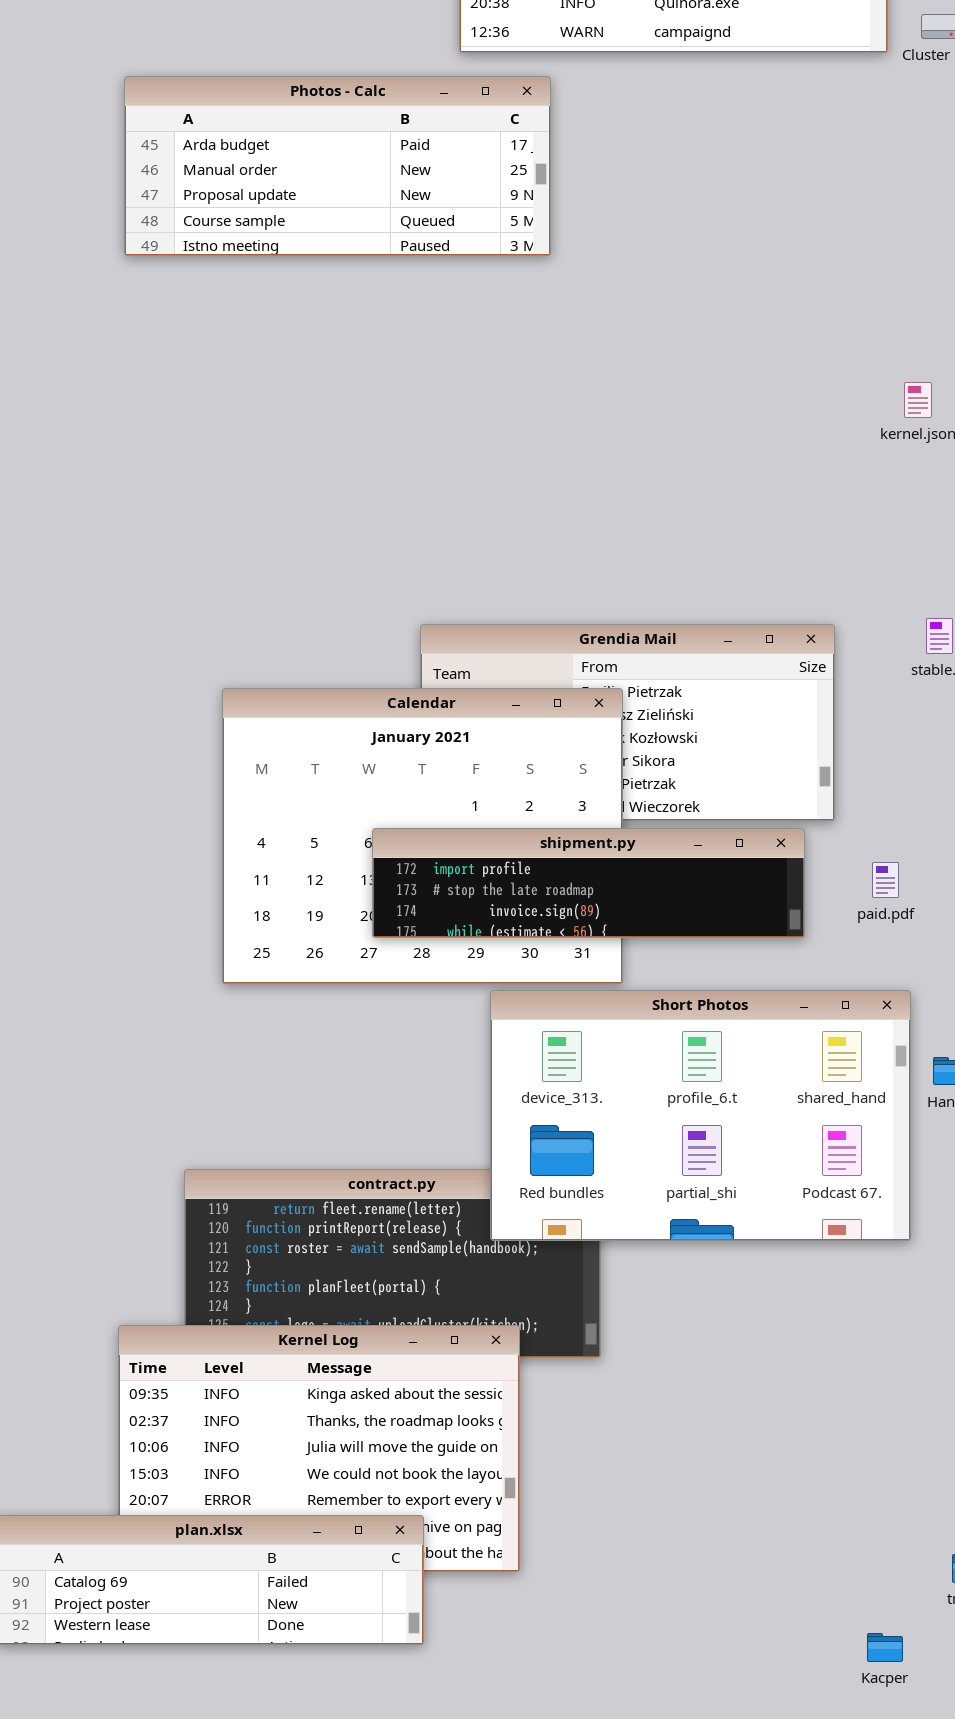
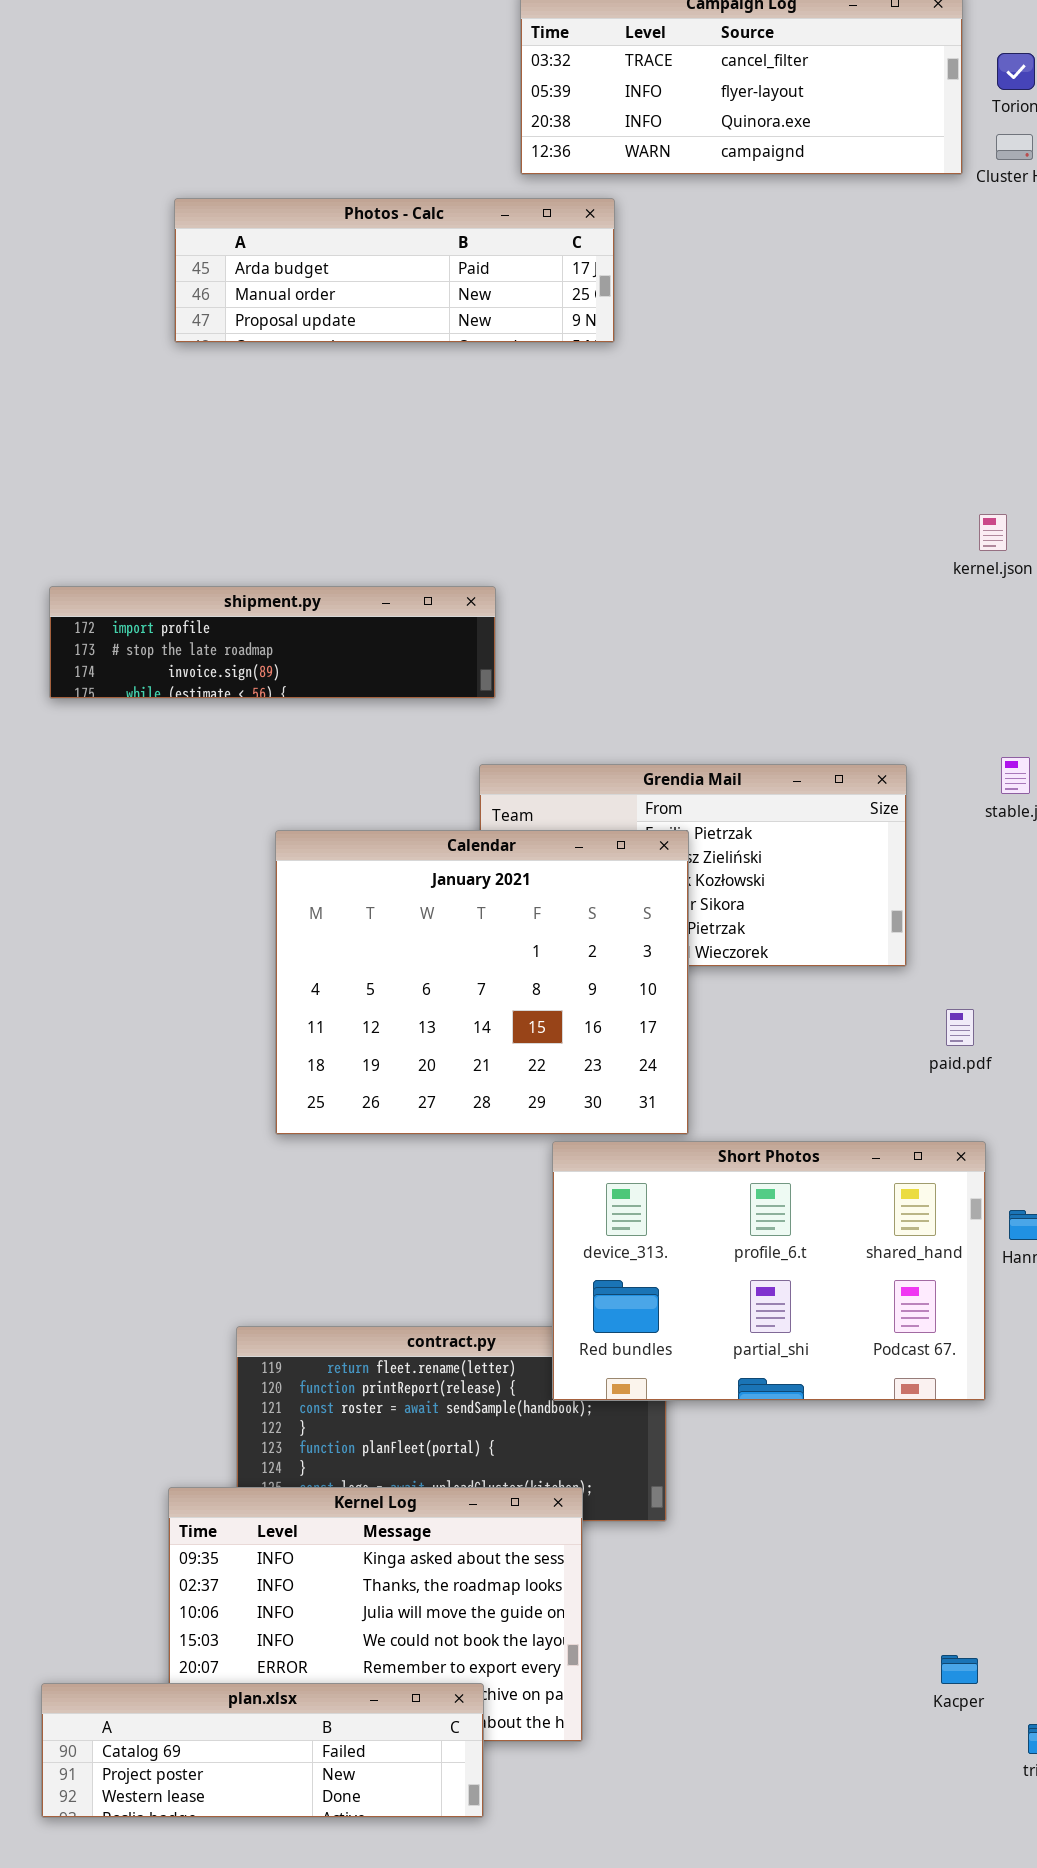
Photos - Calc: [124,76,551,256] -> [174,198,615,343], resized
shipment.py: [372,828,805,938] -> [49,586,496,699], moved
Kacper: [867,1633,903,1662] -> [941,1655,978,1684], moved

